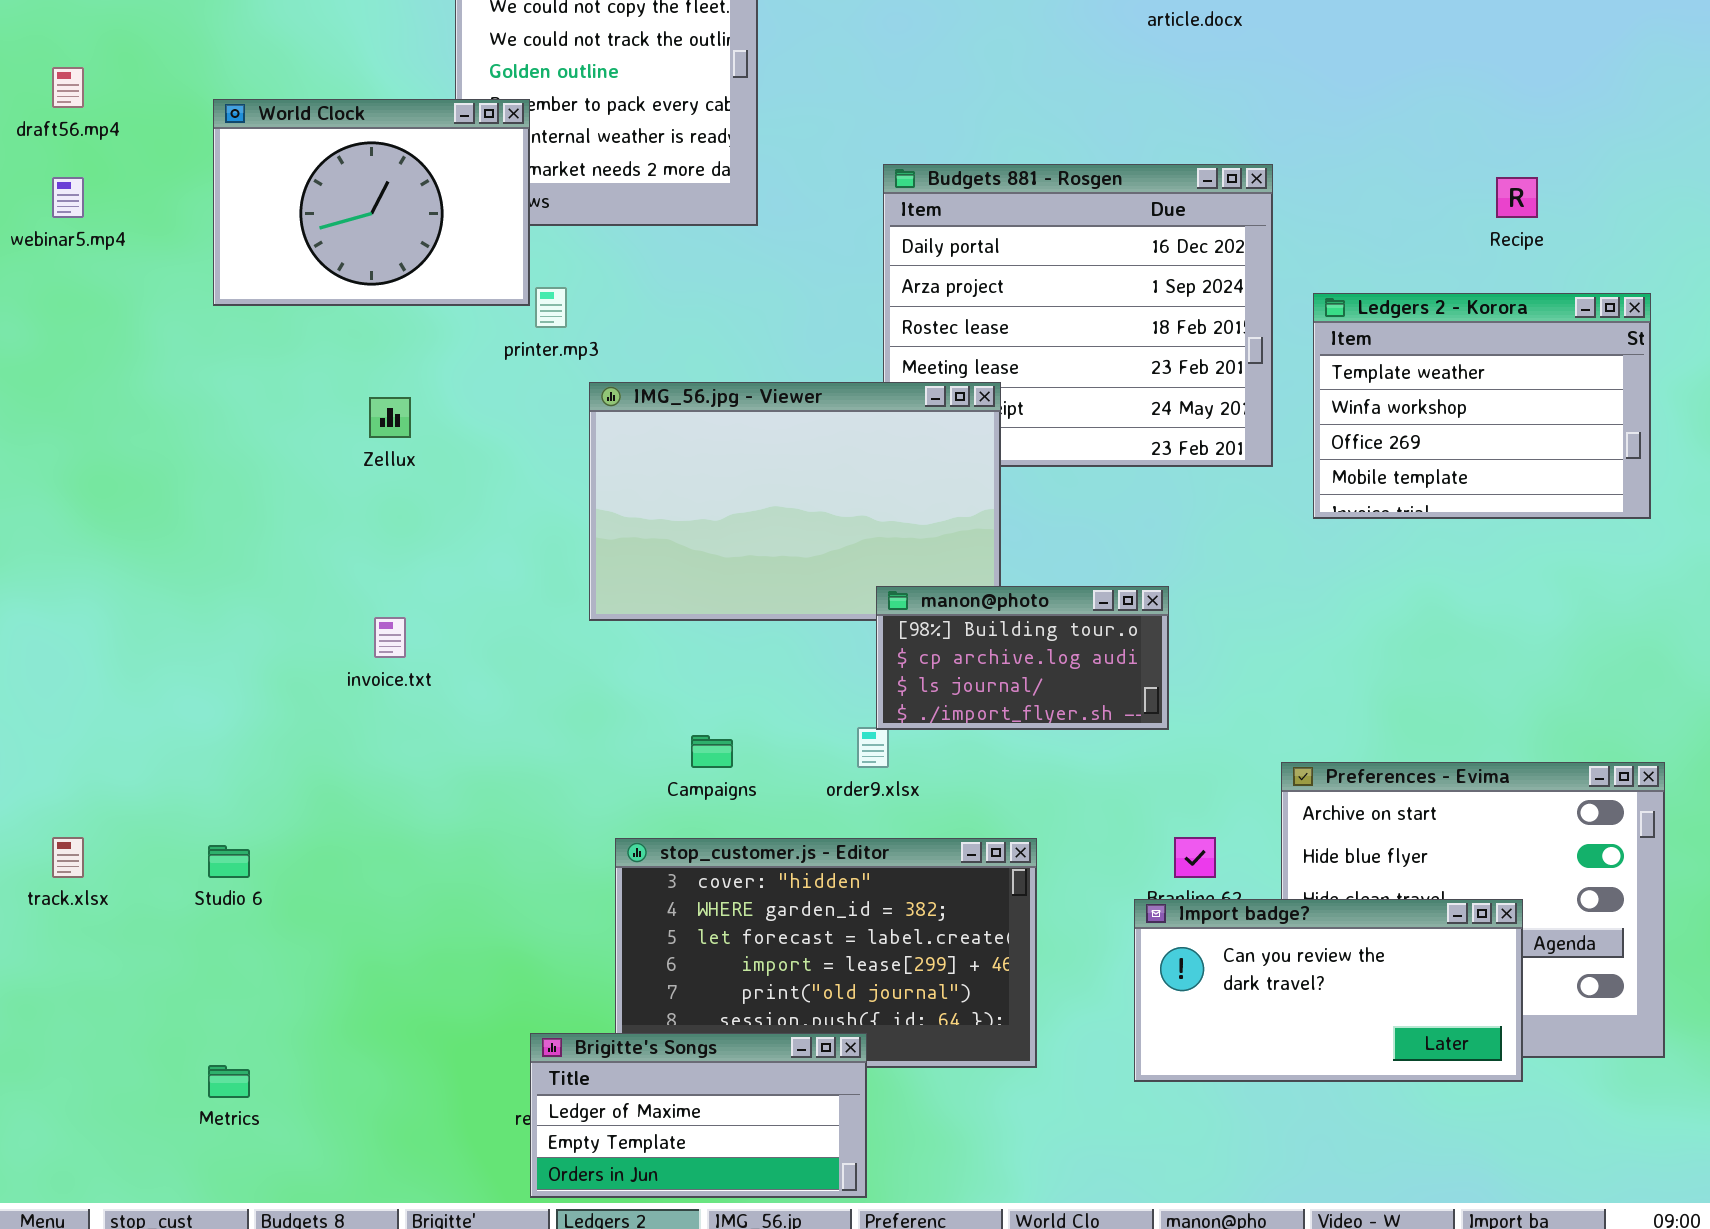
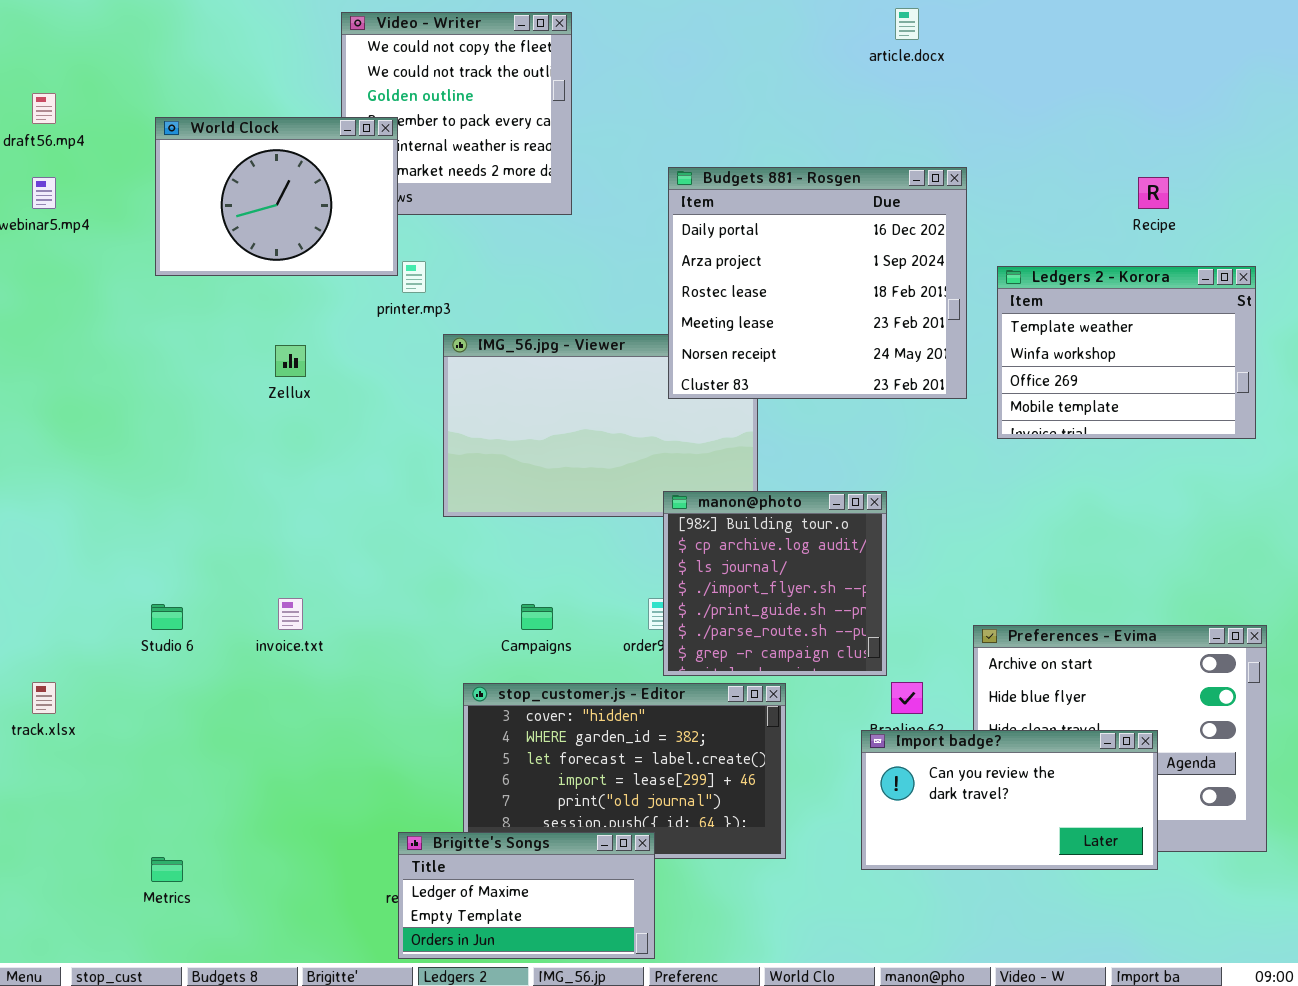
Budgets 881 - Rosgen: [883,164,1273,467] -> [668,167,967,399], raised
manon@photo: [876,586,1169,730] -> [663,491,887,676], resized
invoice.txt: [374,617,406,658] -> [278,598,303,630], moved
Studio 6: [208,845,250,878] -> [151,604,183,630], moved

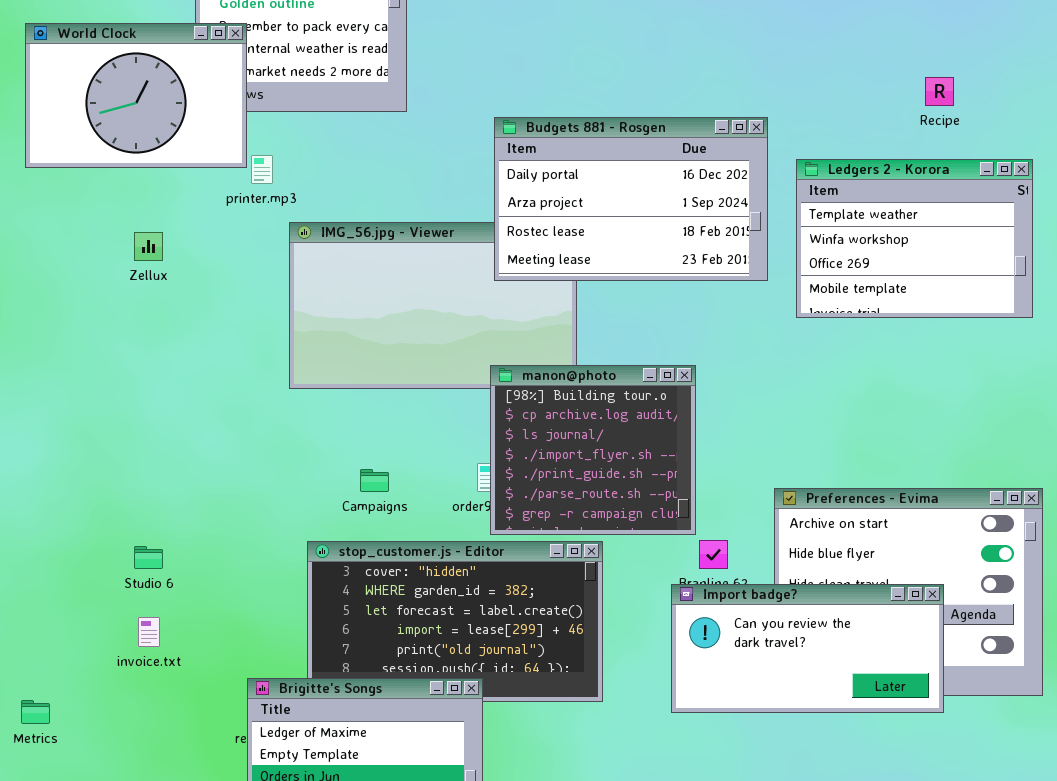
Budgets 881 - Rosgen: [668,167,967,399] -> [494,117,768,281], resized
invoice.txt: [278,598,303,630] -> [138,617,160,647], moved
Studio 6: [151,604,183,630] -> [134,546,163,569], moved

